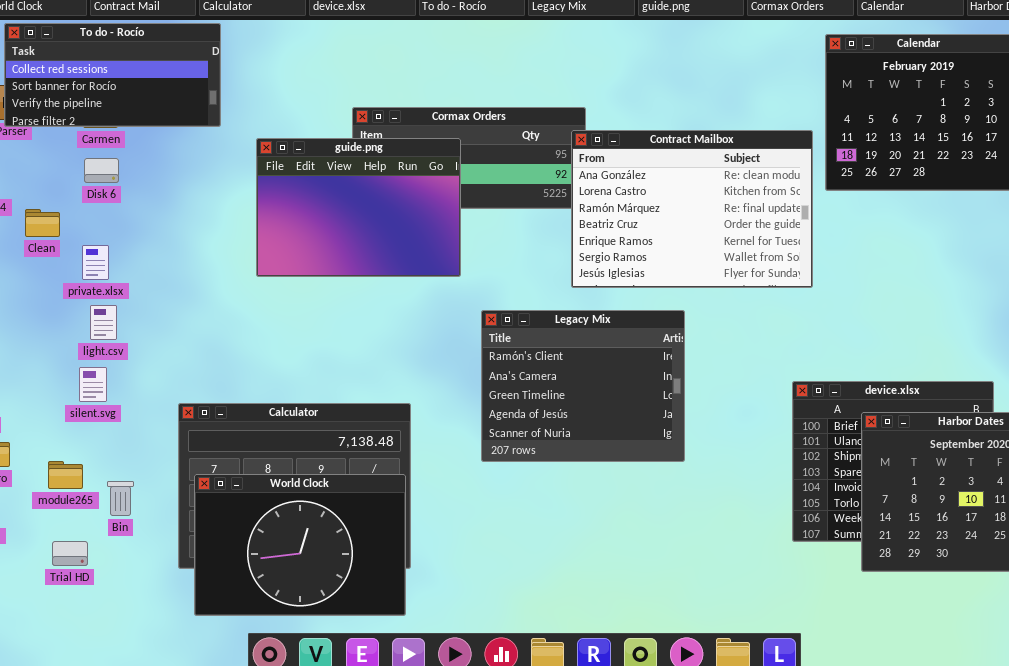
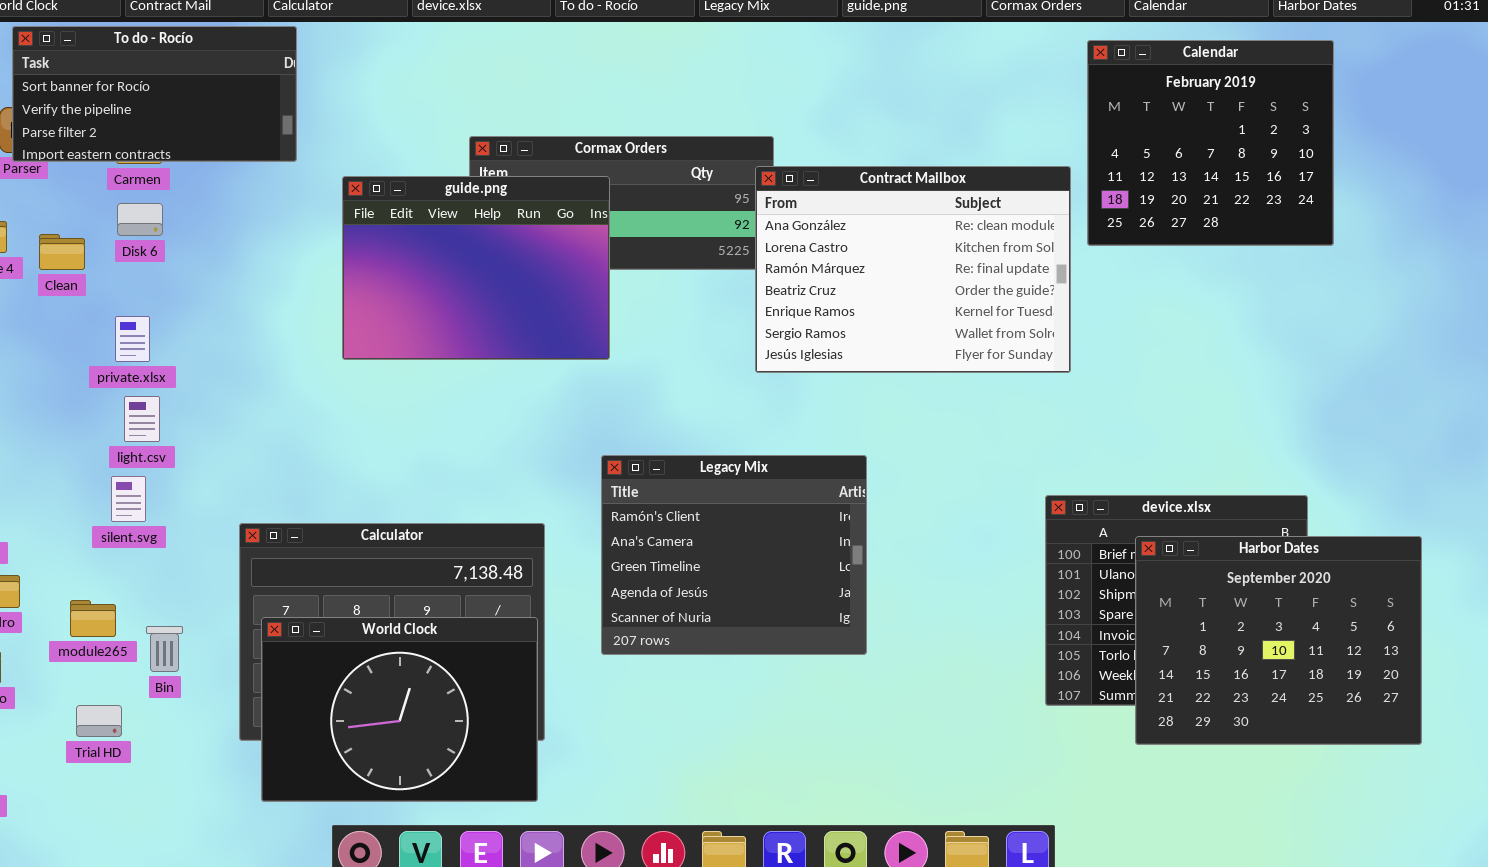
To do - Rocío: [4,23,221,127] -> [12,26,297,162], scrolled down 1 row
Clean: [25,209,60,237] -> [39,234,85,270], moved
Legacy Mix: [481,310,685,462] -> [601,455,867,655], moved

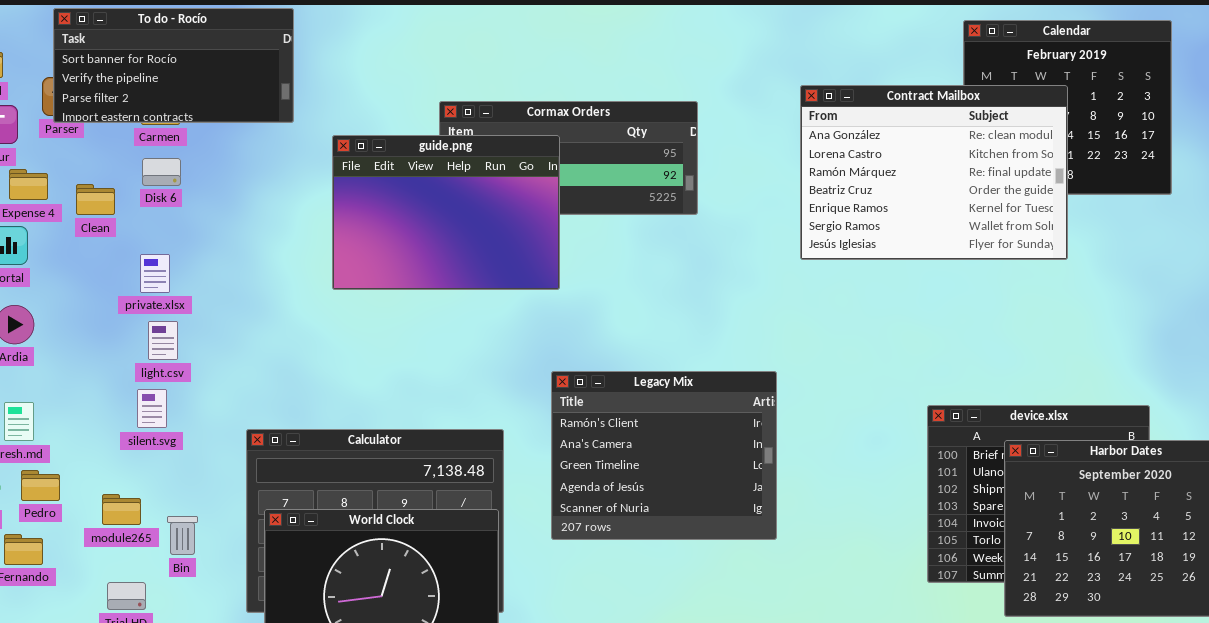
Contract Mailbox: [755,166,1071,373] -> [800,85,1068,260], moved

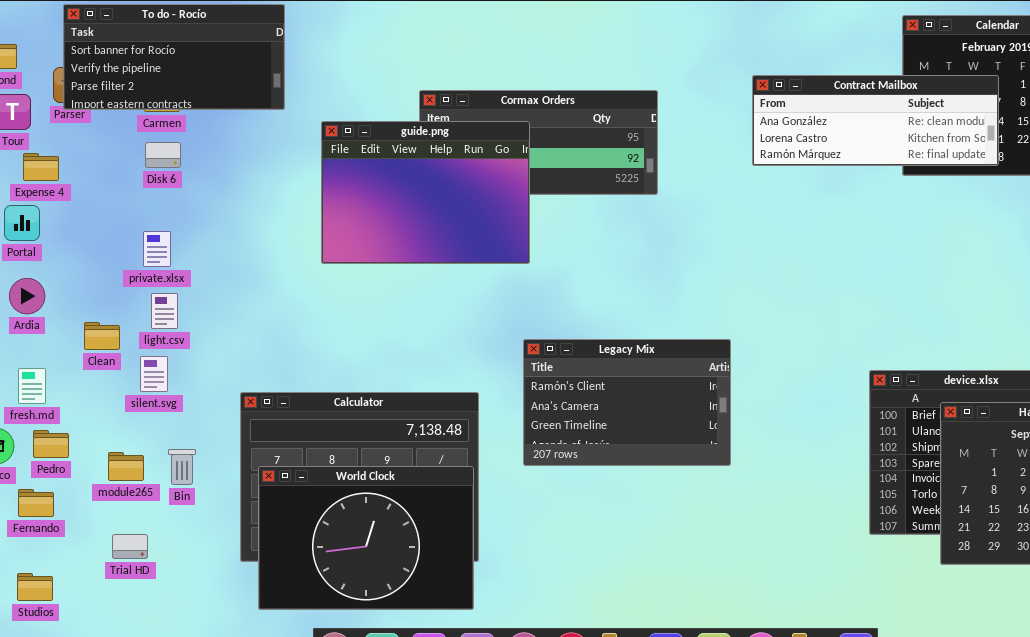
Contract Mailbox: [800,85,1068,260] -> [752,75,999,166], resized
Clean: [76,184,115,215] -> [84,322,120,350], moved
Legacy Mix: [551,371,777,540] -> [523,339,731,466], resized
Bin: [167,516,198,555] -> [168,449,196,485], moved

